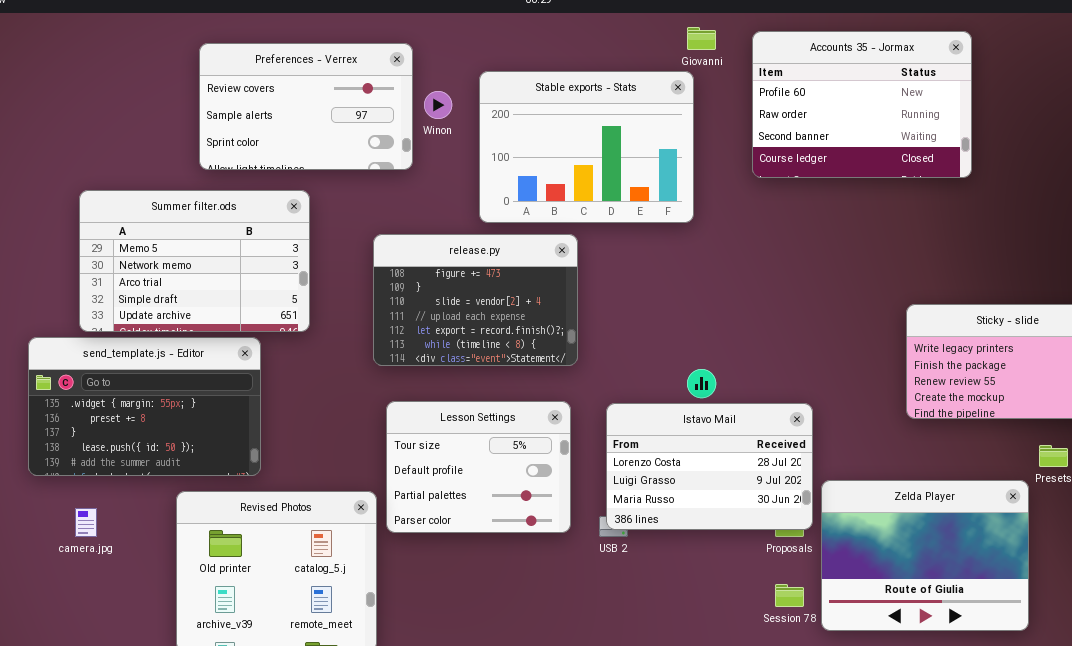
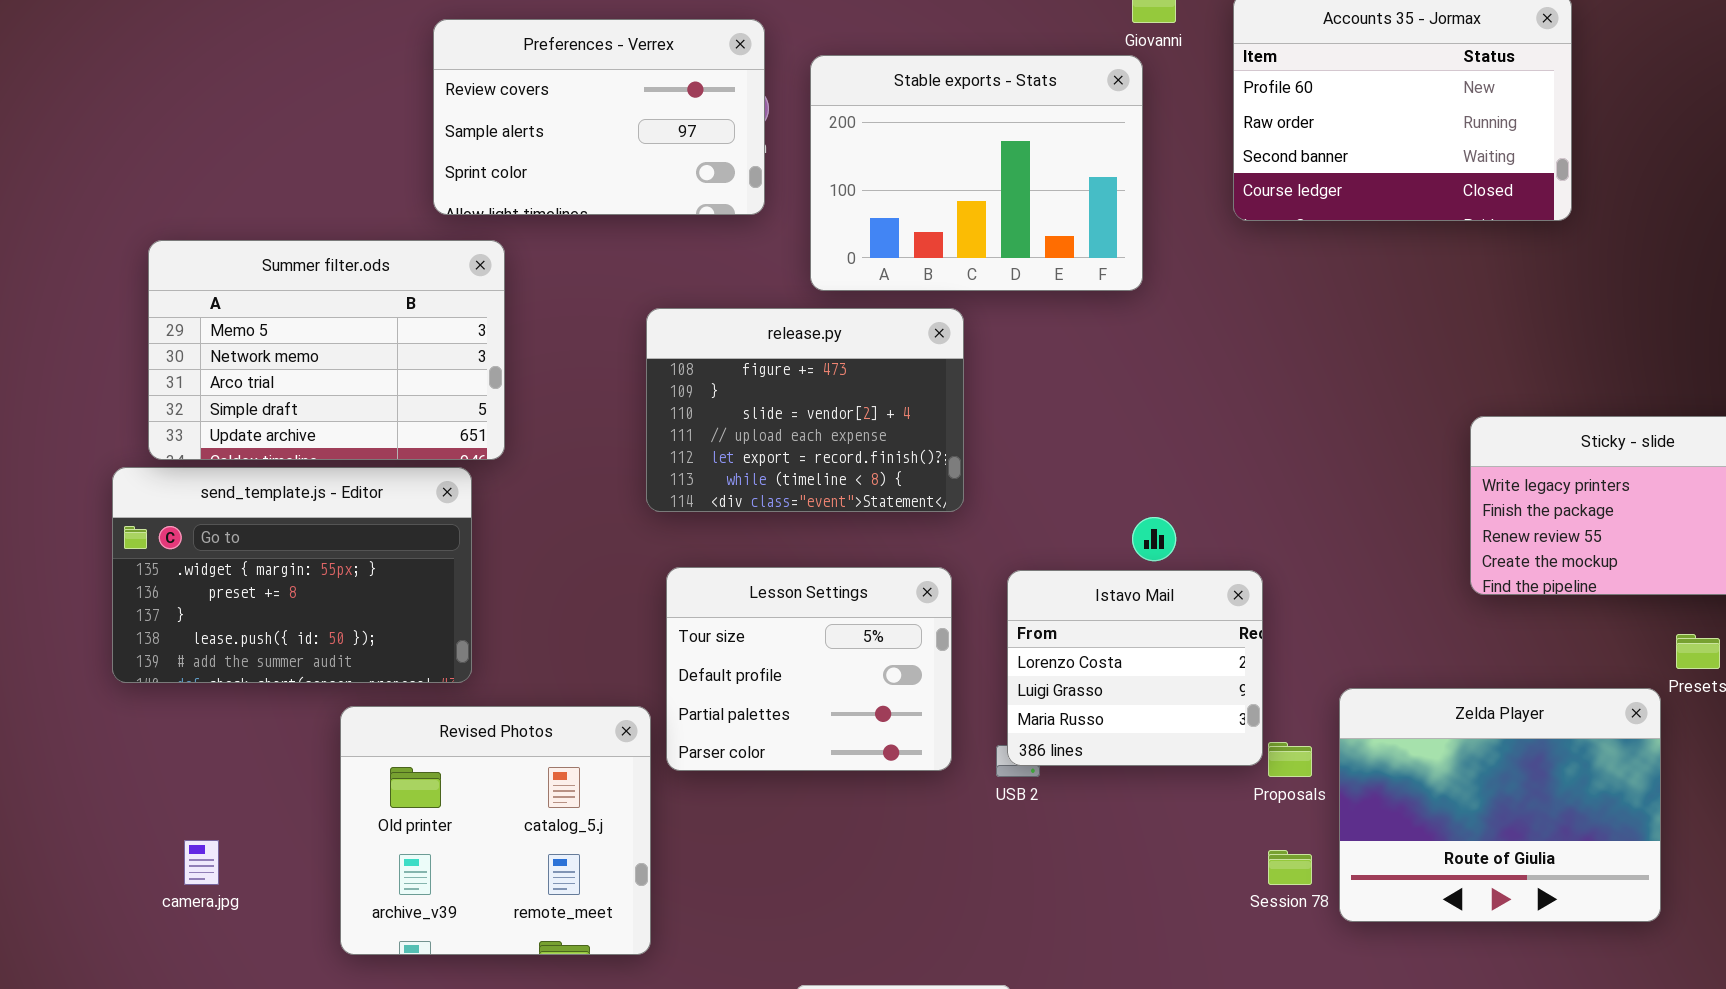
Preferences - Verrex: [199,43,413,170] -> [433,19,765,215], moved
Summer filter.ods: [79,190,310,332] -> [148,240,505,460], moved
Istavo Mail: [606,403,813,530] -> [1007,570,1263,766], resized
camera.jpg: [75,508,97,537] -> [184,840,219,885], moved

